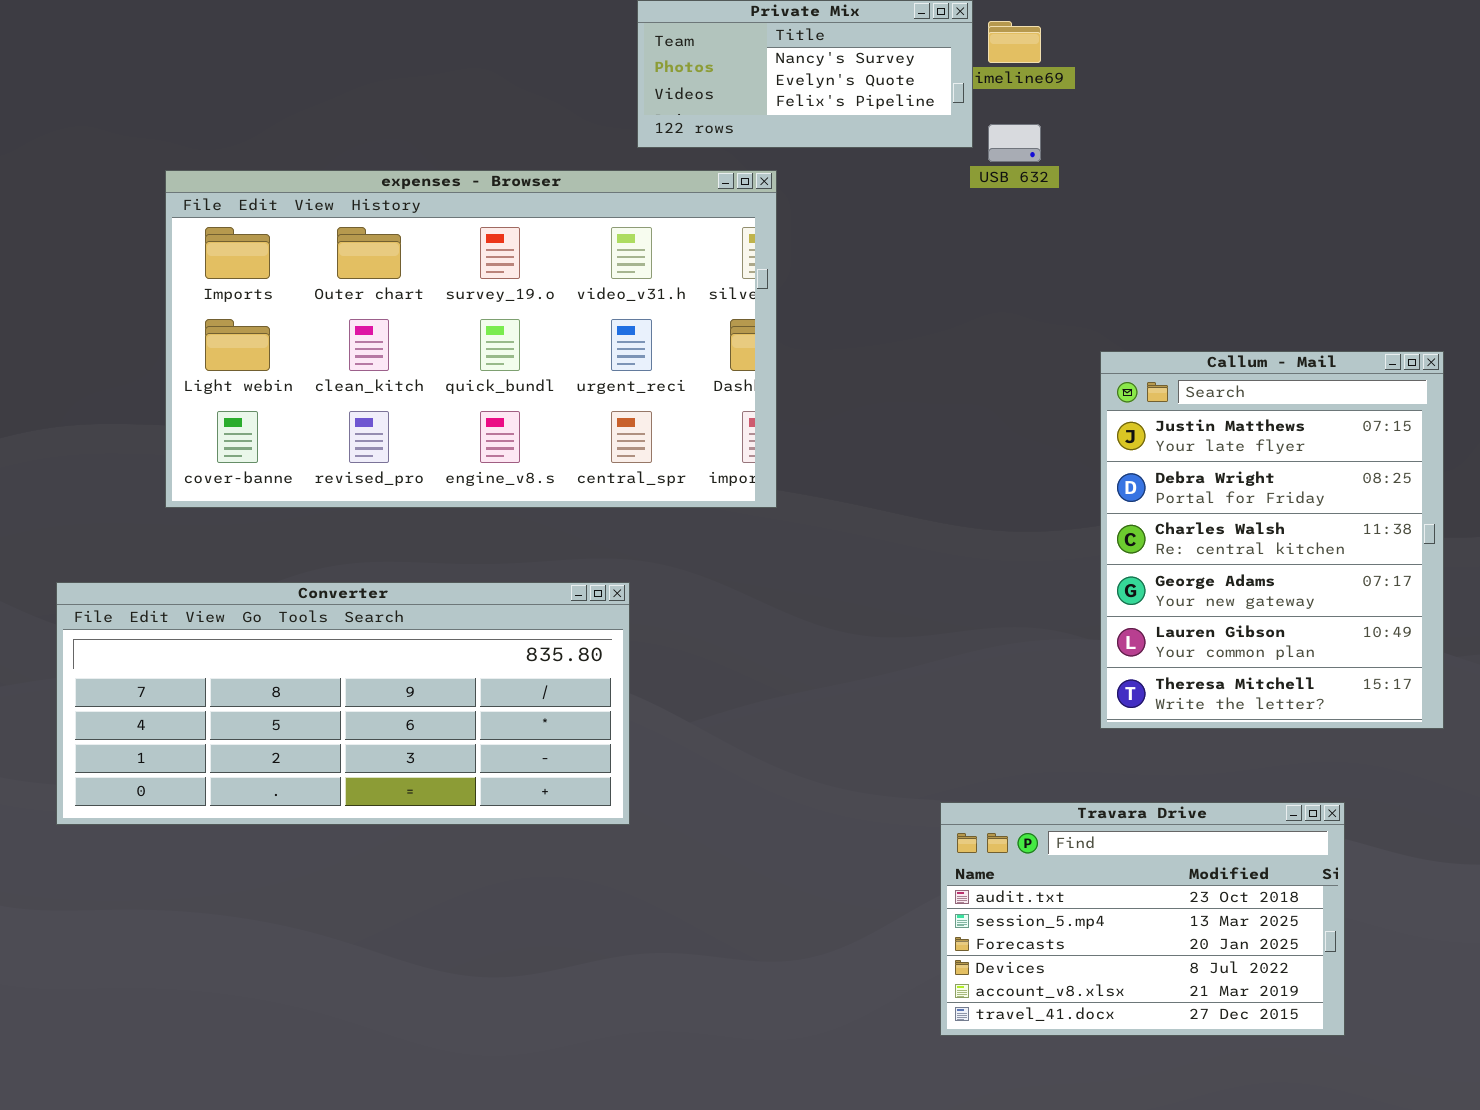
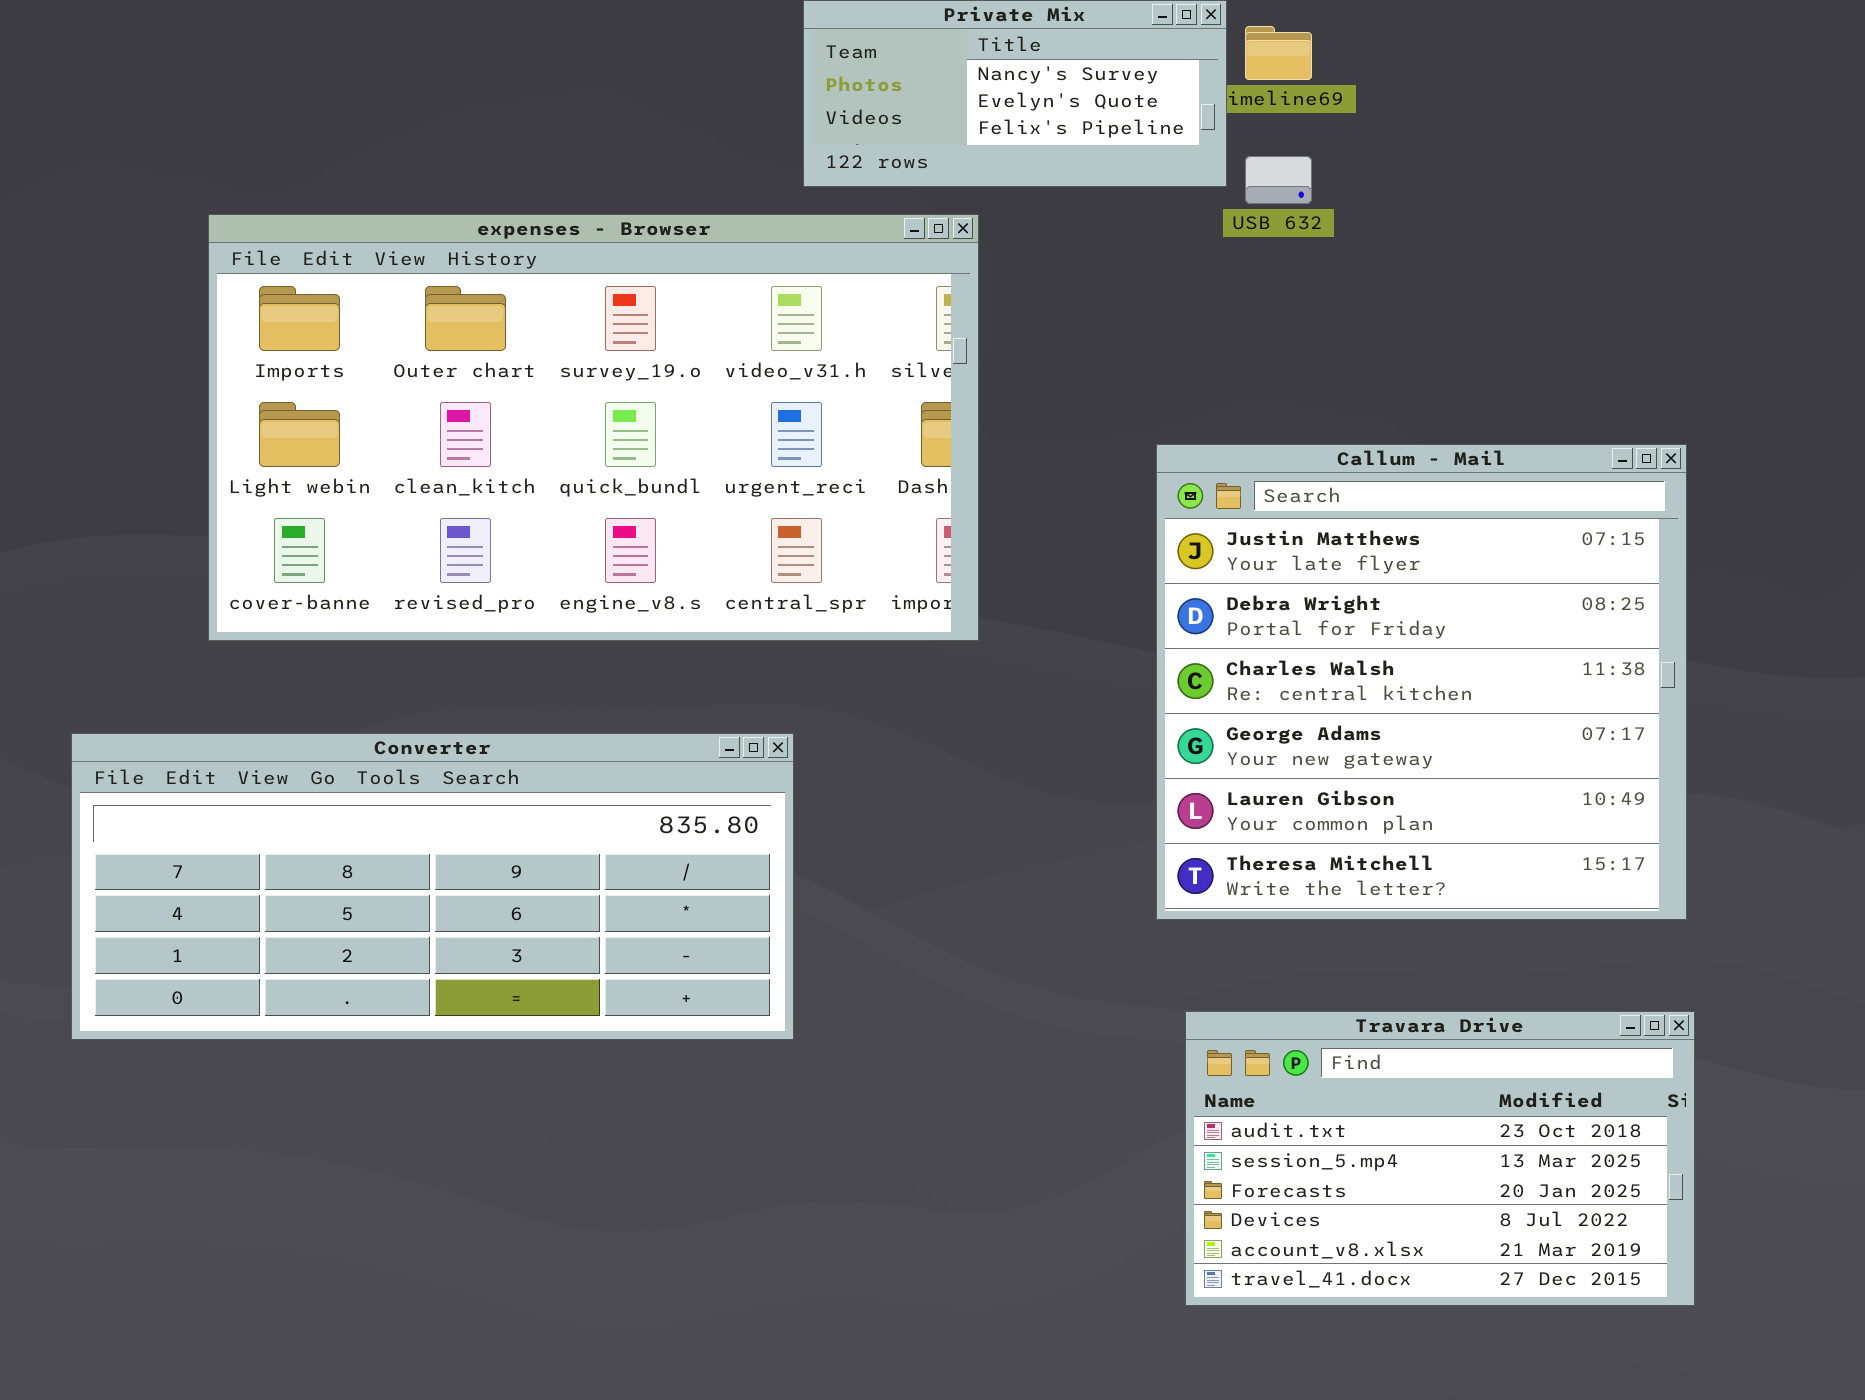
Callum - Mail: [1100,351,1444,729] -> [1156,444,1687,920], moved, resized

